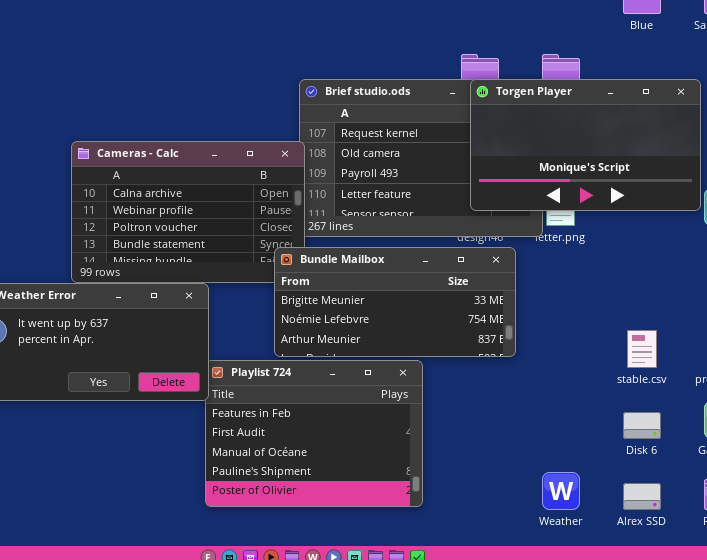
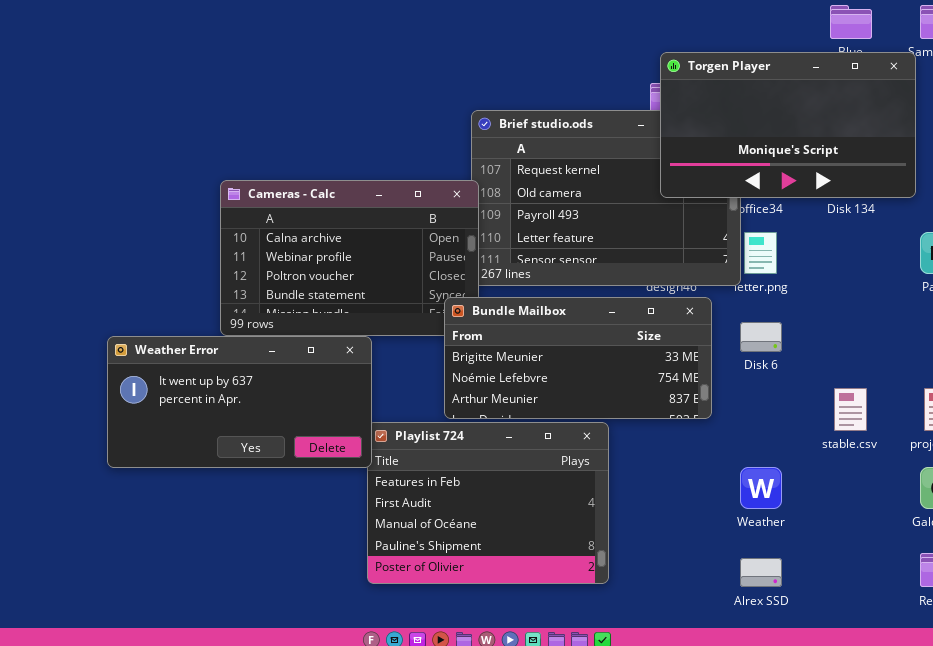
Torgen Player: [470,79,701,211] -> [660,52,916,198], moved
Disk 6: [623,412,661,439] -> [740,322,782,352], moved
Weather: [542,472,580,510] -> [740,467,782,509], moved
Alrex SSD: [623,483,661,510] -> [740,558,782,587], moved

